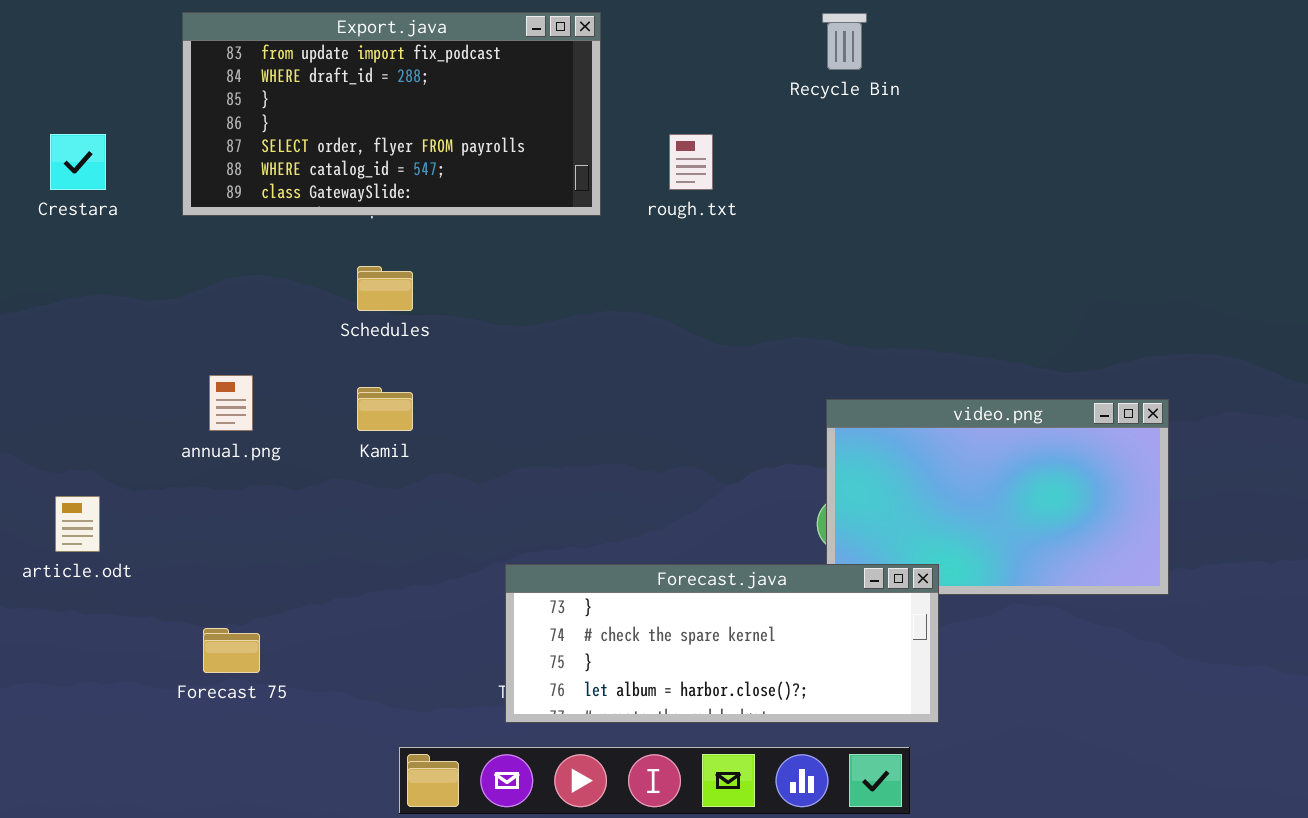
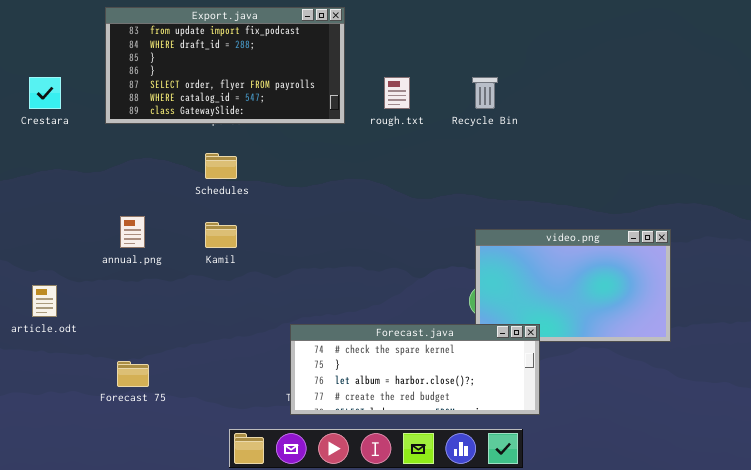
Recycle Bin: [822,13,867,70] -> [472,77,498,109], moved
Forecast.java: [505,564,939,723] -> [290,324,540,415], scrolled down 1 row

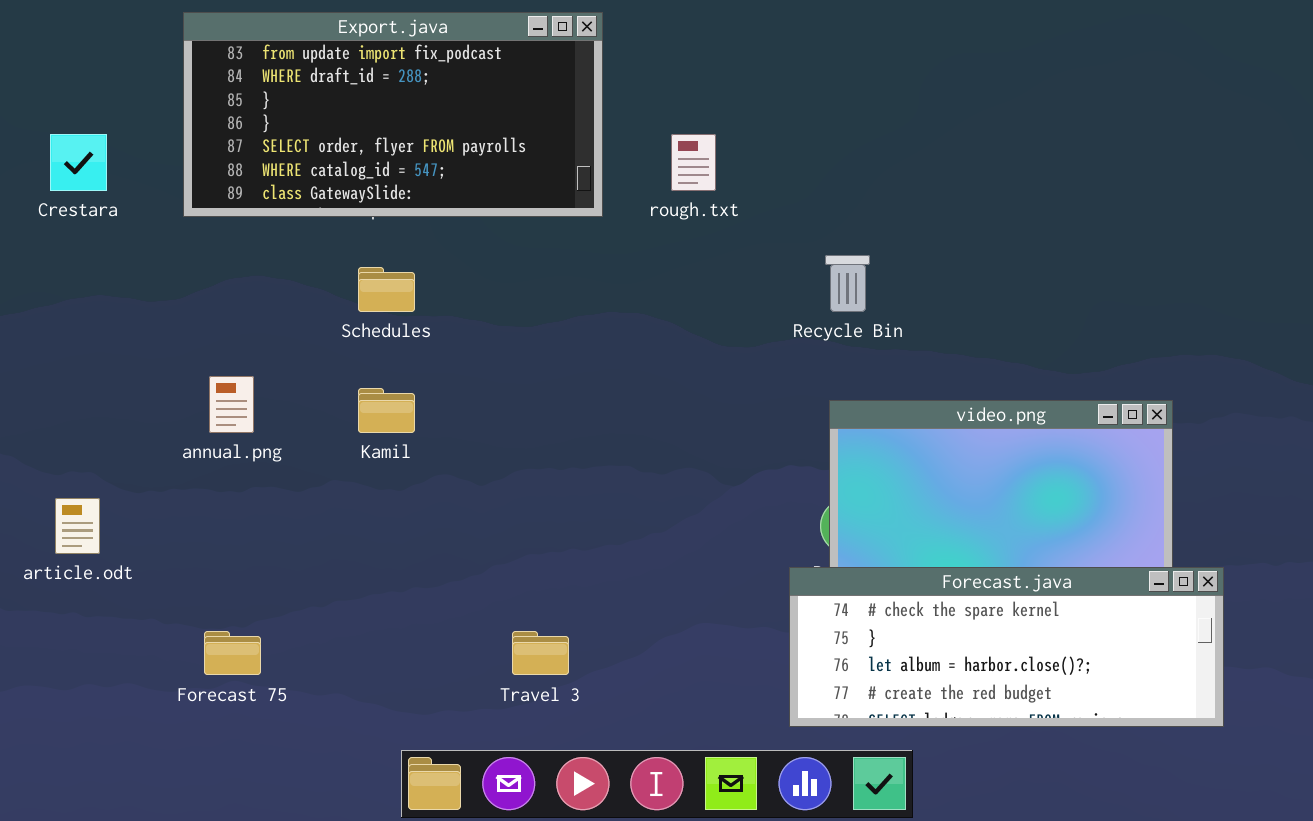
Recycle Bin: [472,77,498,109] -> [825,255,870,312], moved
Forecast.java: [290,324,540,415] -> [789,567,1224,727], moved

